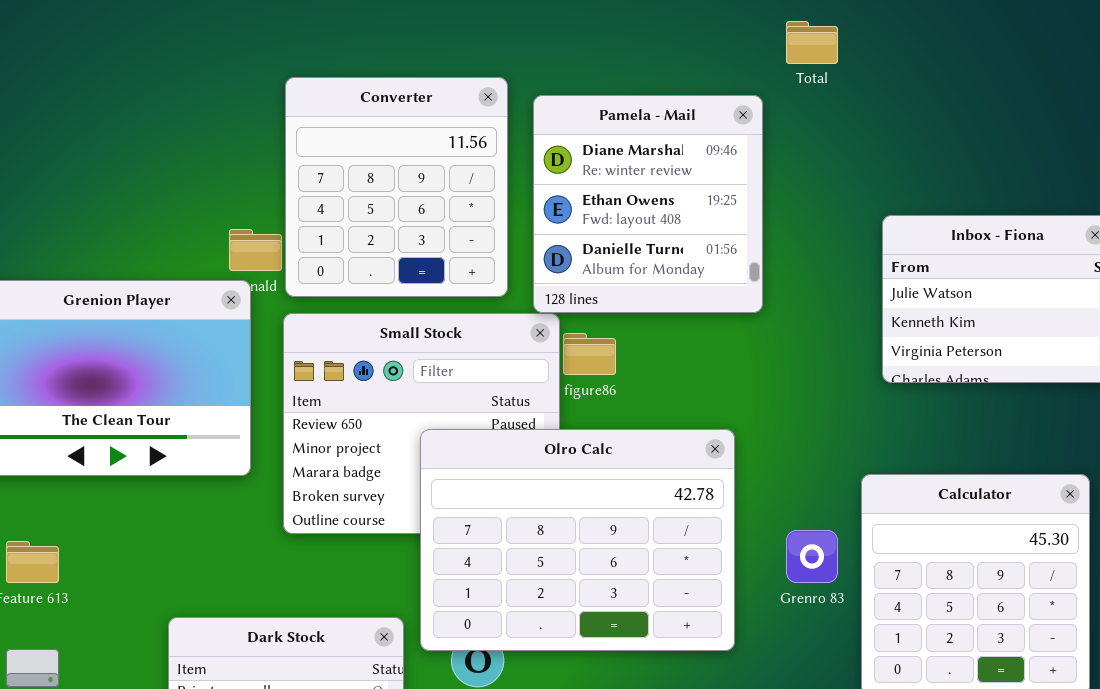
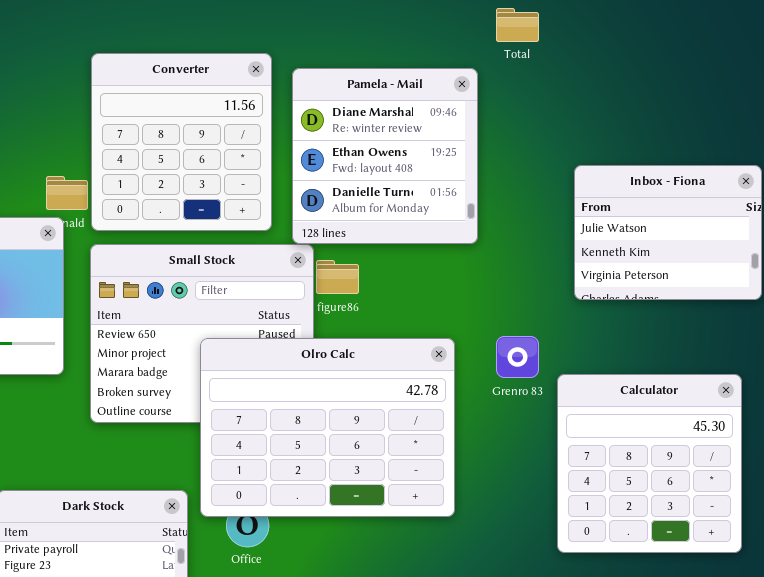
Grenro 83: [786,530,838,583] -> [496,336,539,378], moved

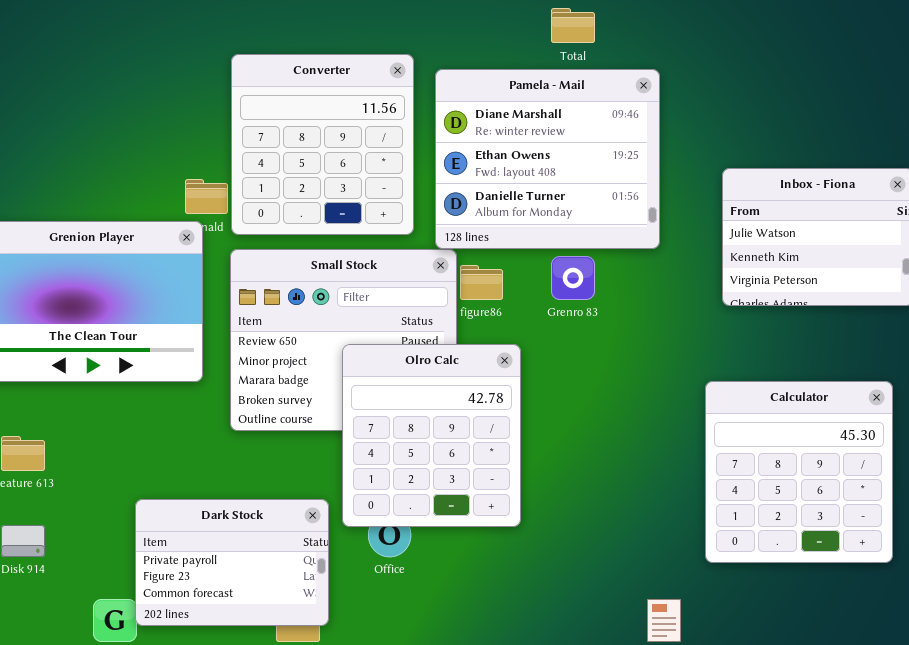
Total: [496,8,539,42] -> [551,8,595,43], moved
Pamela - Mail: [292,68,478,244] -> [435,69,660,249], resized
Grenro 83: [496,336,539,378] -> [551,256,595,300], moved
Olro Calc: [200,338,455,517] -> [342,344,521,527], resized

